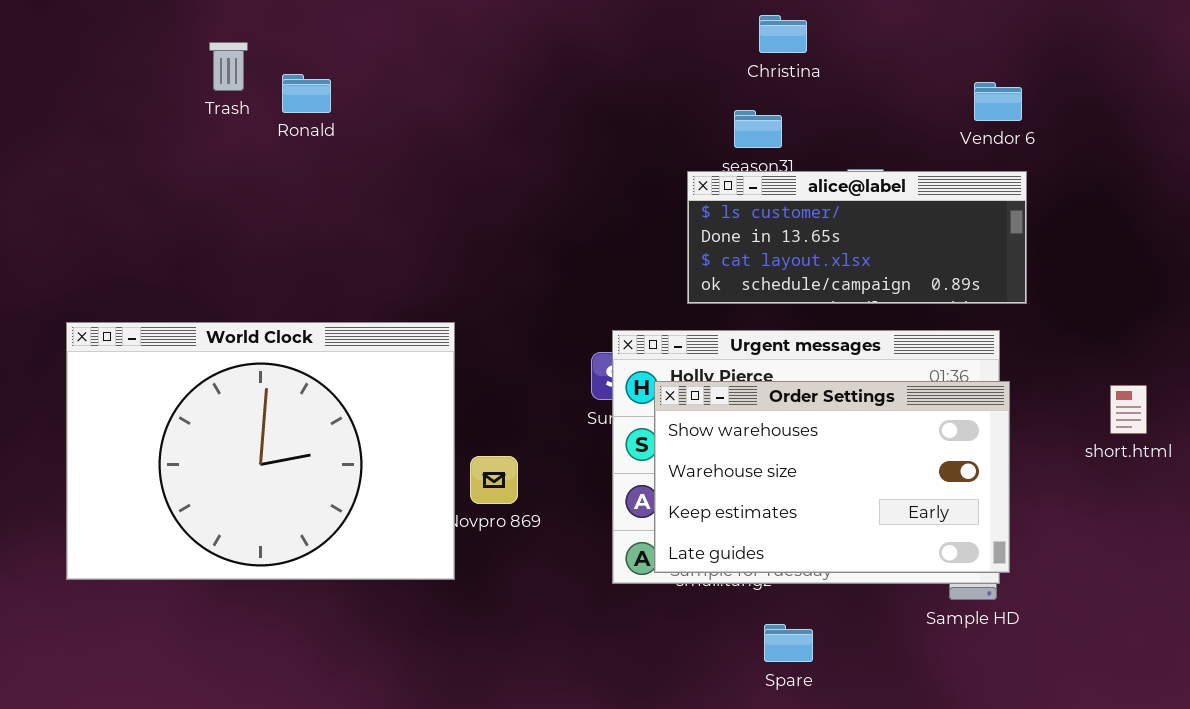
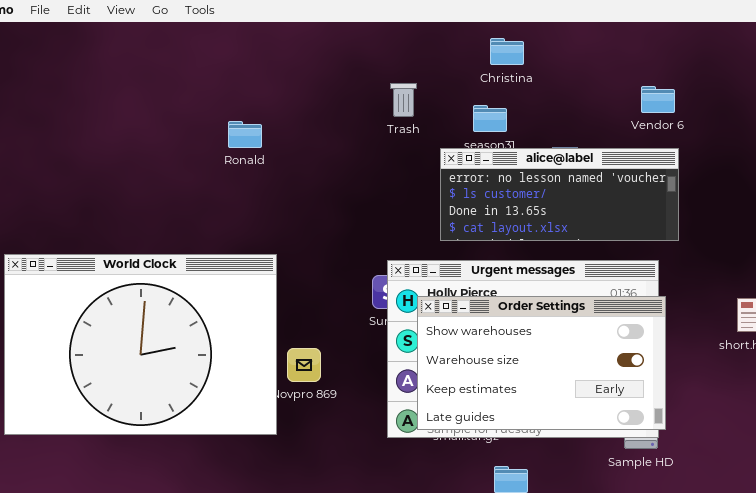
Trash: [209,42,248,91] -> [390,83,417,117], moved
Ronald: [282,74,331,113] -> [228,121,262,148], moved
alice@label: [687,171,1027,304] -> [440,148,679,241], scrolled up 1 row

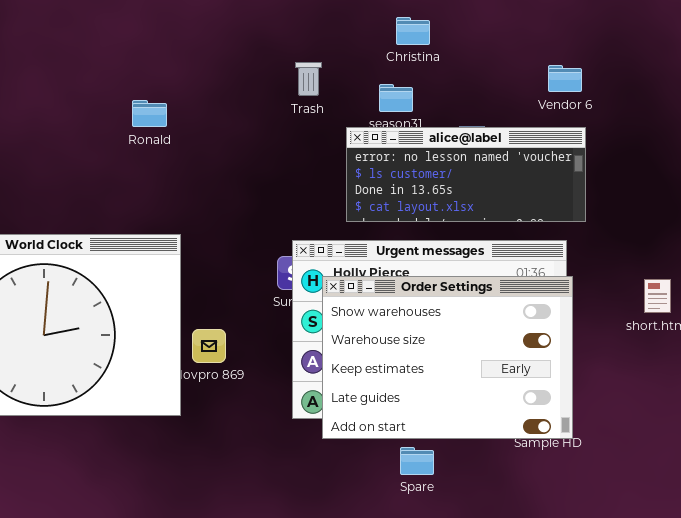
Order Settings: [417,296,666,430] -> [322,276,573,439], resized

